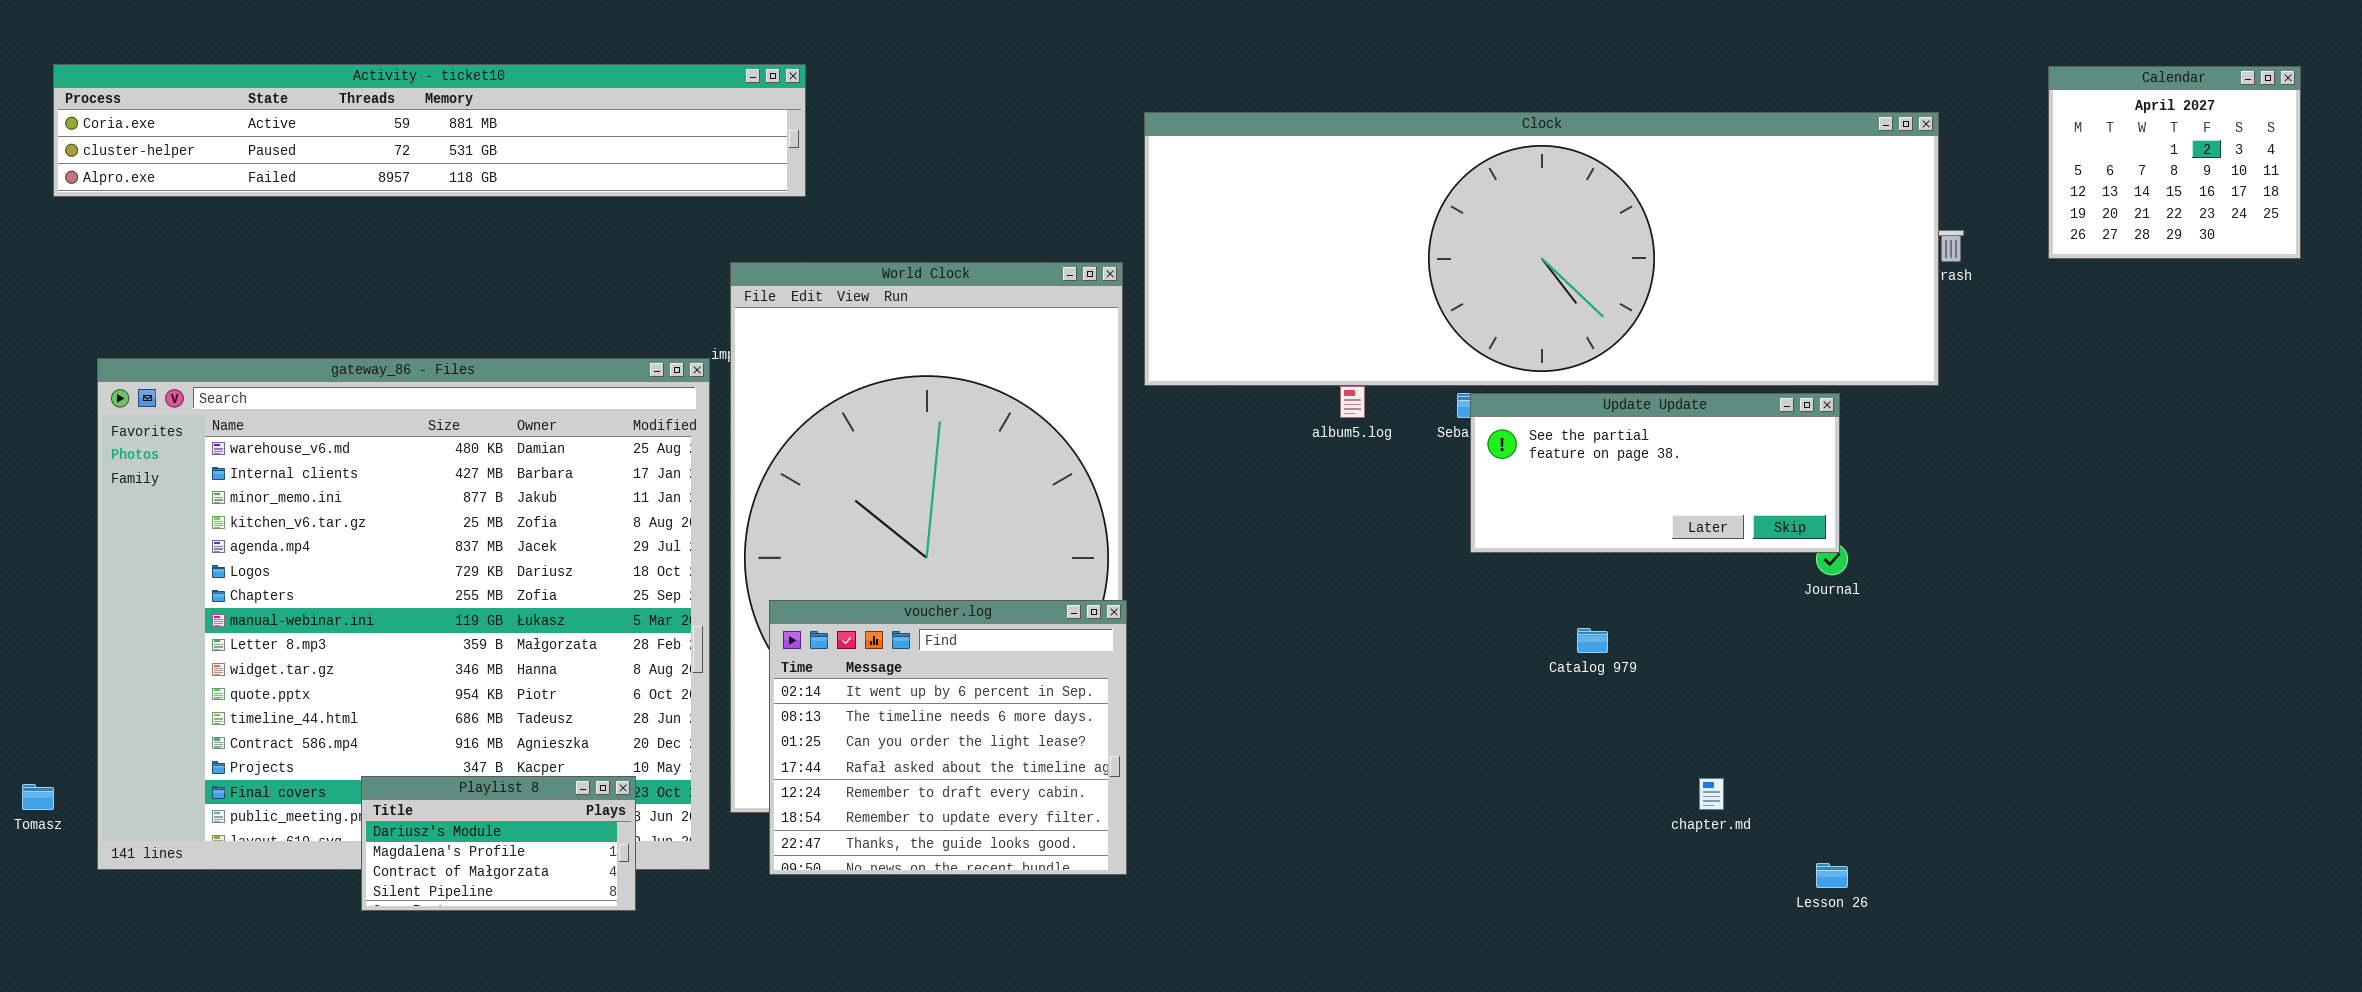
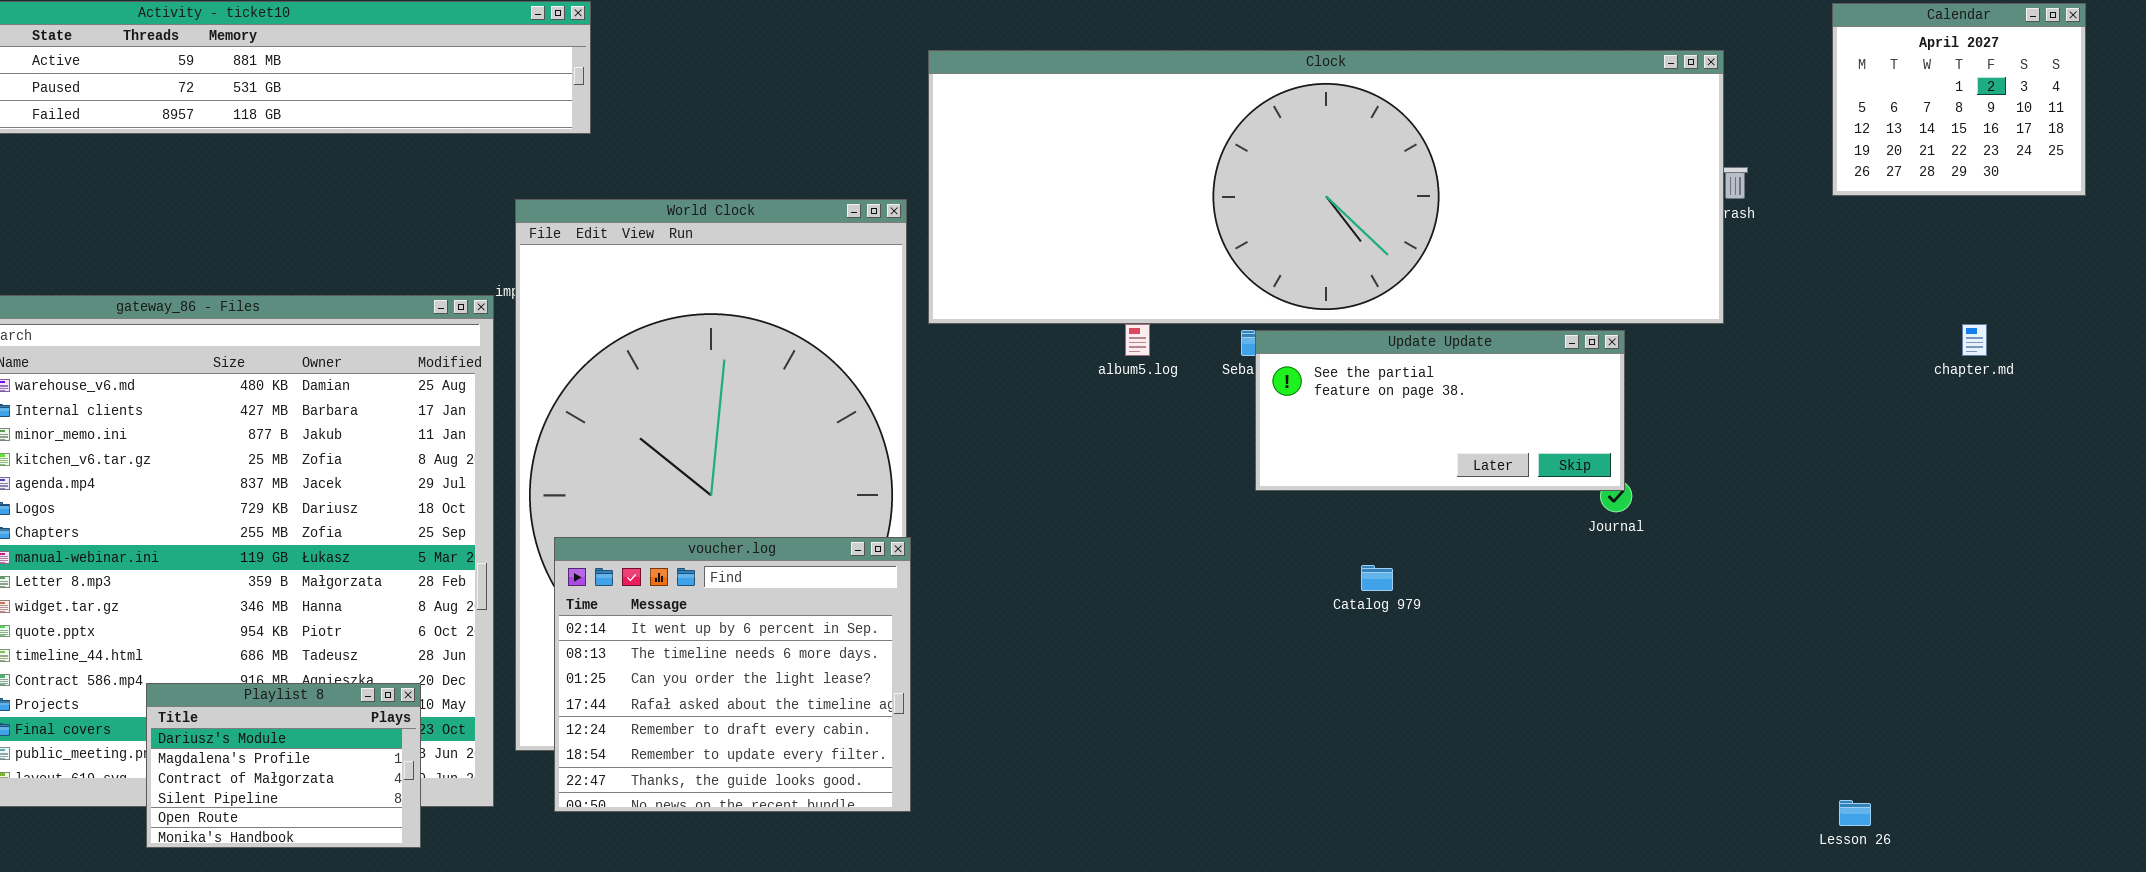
Playlist 8: [361,776,636,911] -> [146,683,421,848], resized
chapter.md: [1699,778,1724,810] -> [1962,324,1987,356], moved
Lesson 26: [1816,863,1848,888] -> [1839,800,1871,826], moved

